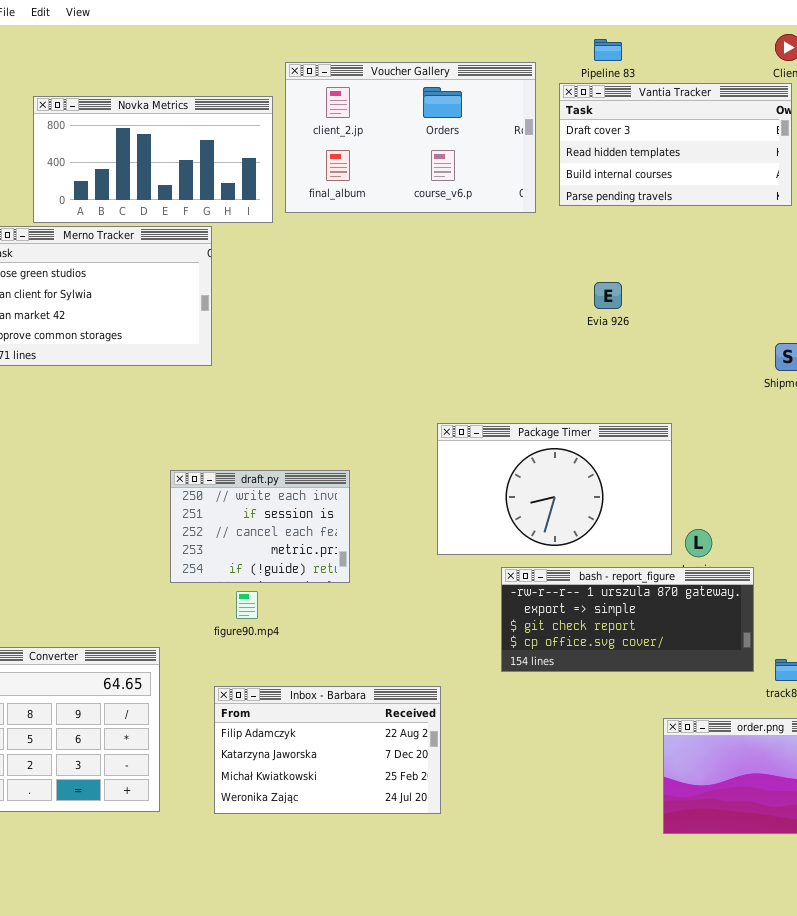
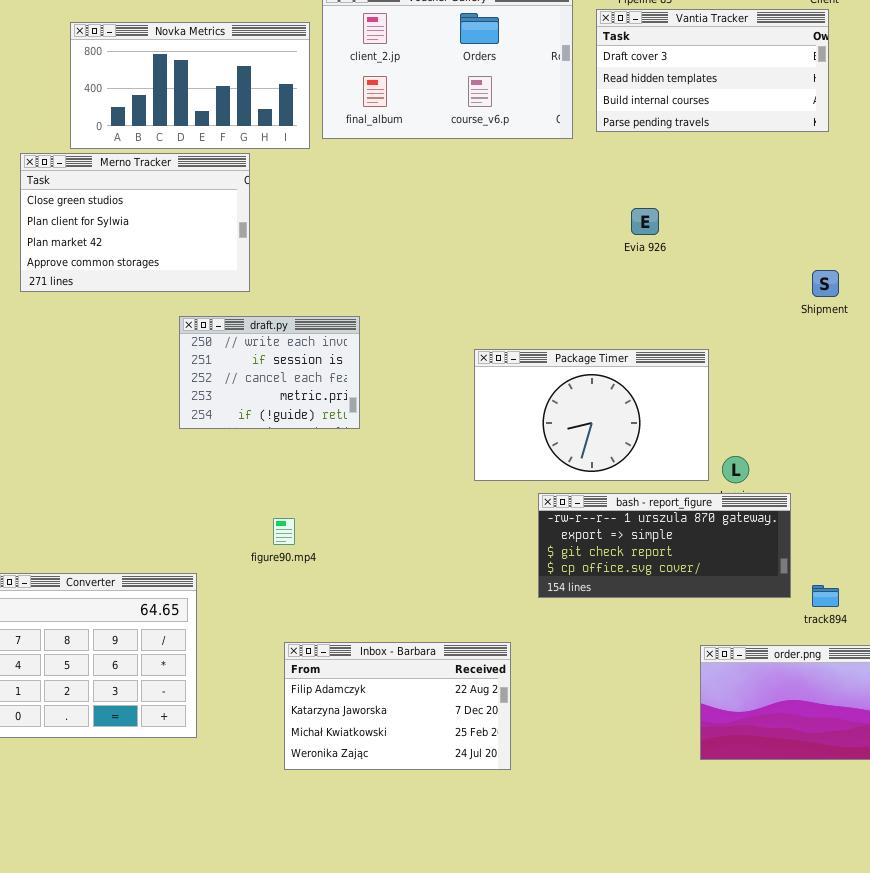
draft.py: [170,470,350,583] -> [179,316,360,429], moved
Inbox - Barbara: [214,686,441,814] -> [284,642,511,770], moved

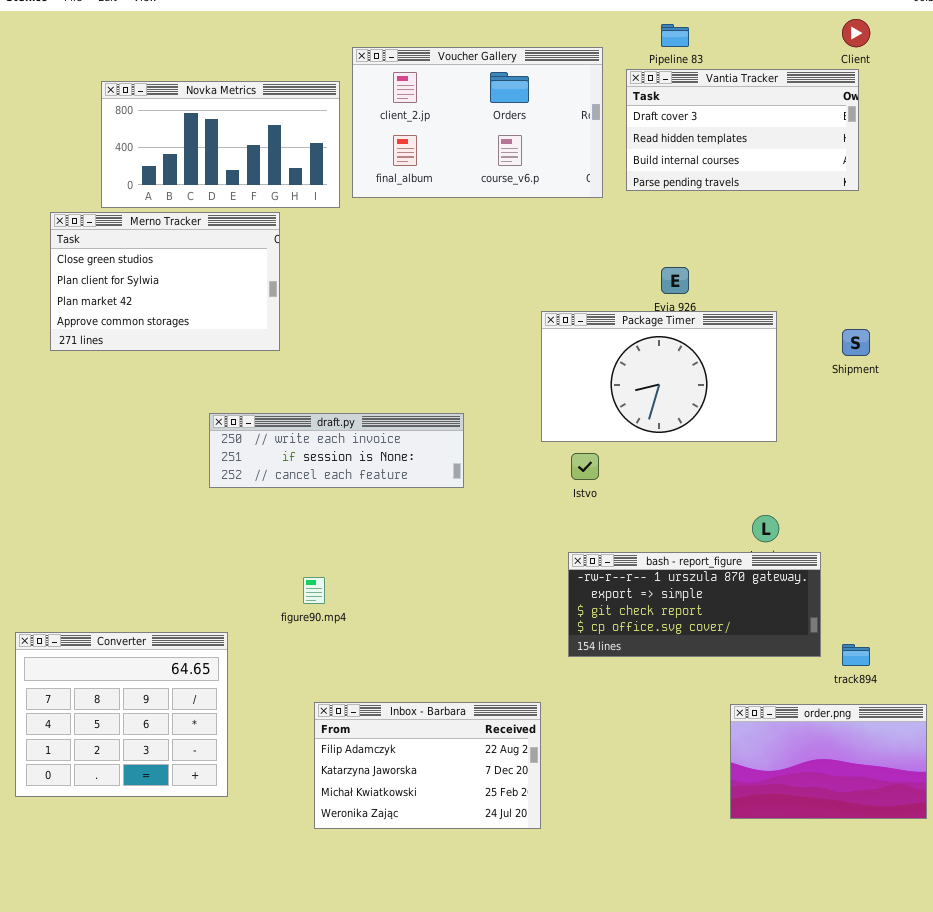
draft.py: [179,316,360,429] -> [209,413,464,488], resized
Package Timer: [474,349,709,481] -> [541,311,777,442], moved

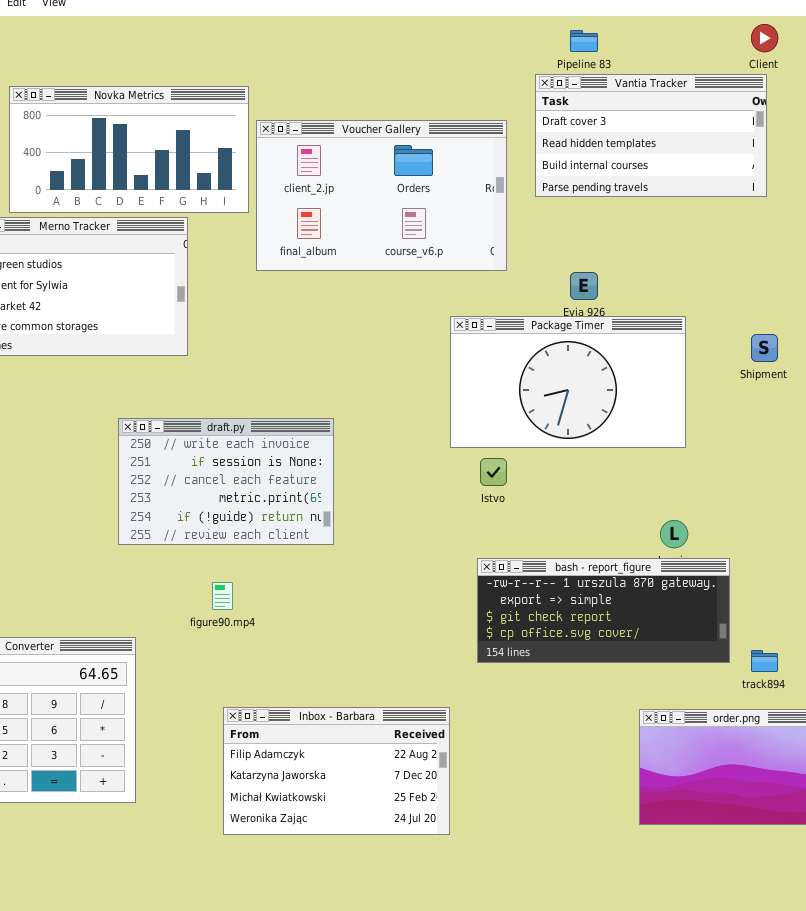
Voucher Gallery: [352,47,603,198] -> [256,120,507,271], moved
draft.py: [209,413,464,488] -> [118,418,334,545], resized

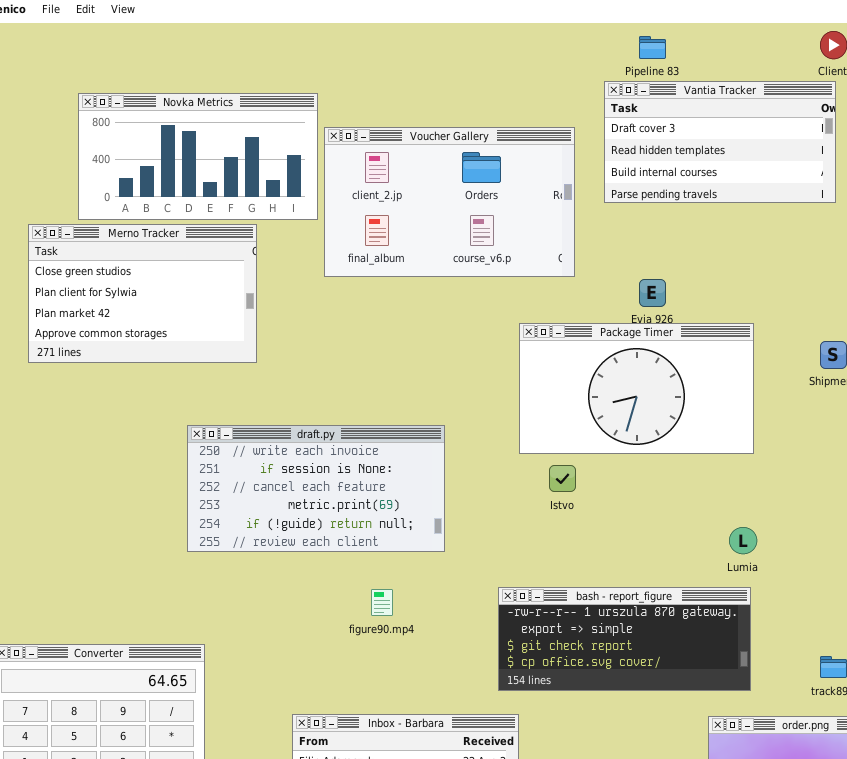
draft.py: [118,418,334,545] -> [187,425,445,552], resized
bash - report_figure: [477,558,730,663] -> [498,587,751,691], moved
figure90.mp4: [212,582,233,610] -> [371,589,393,616], moved

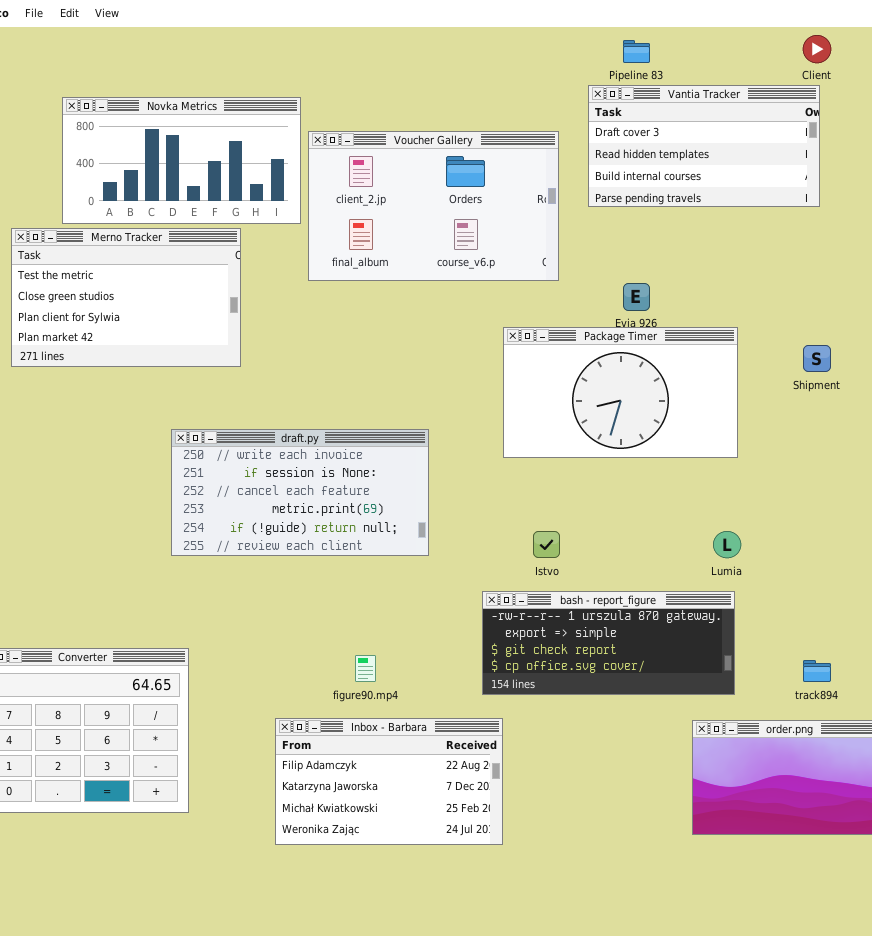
Merno Tracker: [28,224,257,363] -> [11,228,241,367], scrolled up 1 row
Istvo: [549,465,576,492] -> [533,531,560,558], moved
figure90.mp4: [371,589,393,616] -> [355,655,376,682], moved

